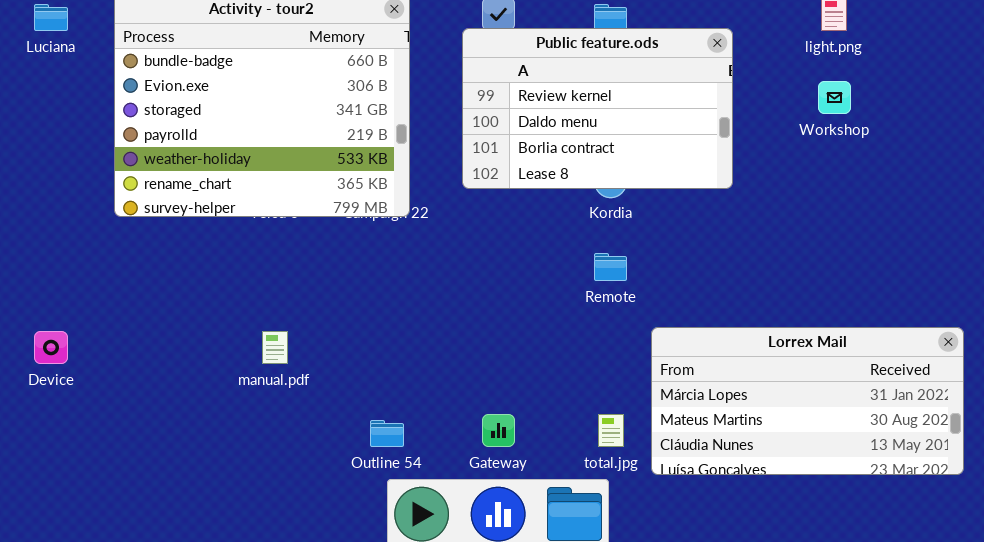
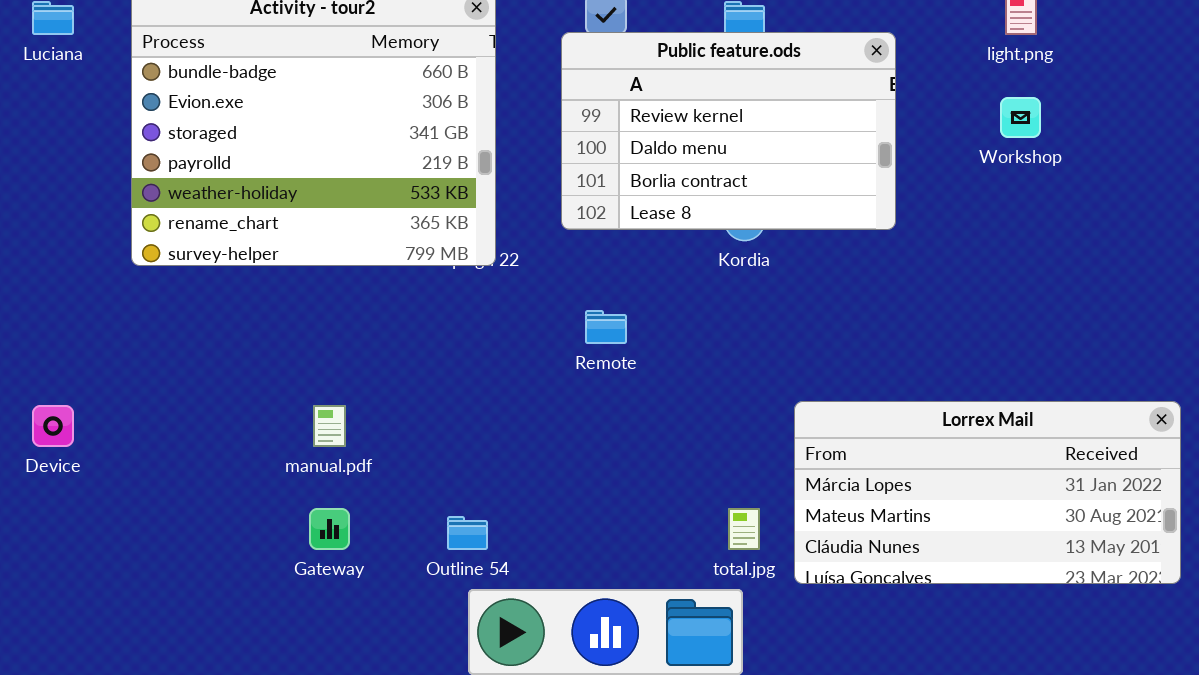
Remote: [594,253,627,281] -> [585,310,627,344], moved
Gateway: [482,414,515,447] -> [309,508,350,550], moved

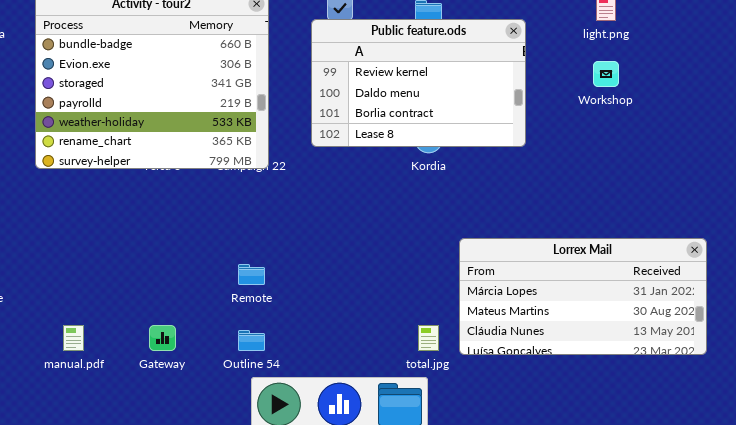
Remote: [585,310,627,344] -> [238,264,265,285], moved
Lorrex Mail: [794,401,1181,584] -> [459,238,707,355], moved
manual.pdf: [313,405,346,447] -> [63,325,84,351], moved

